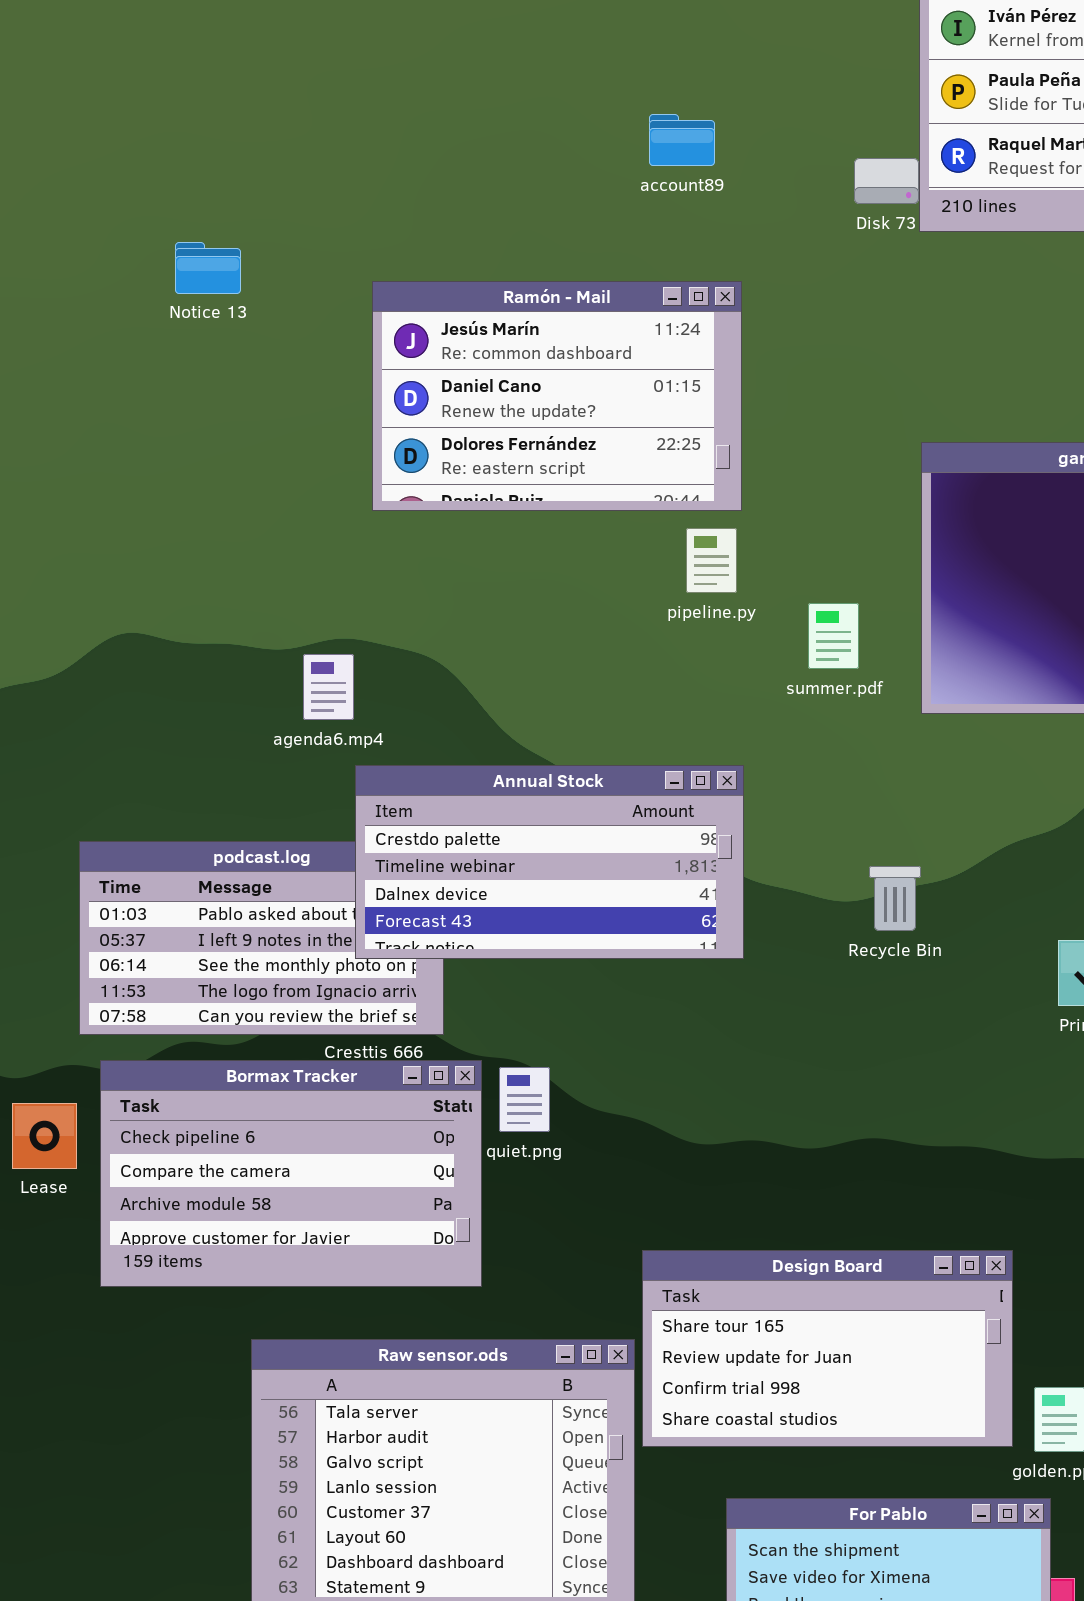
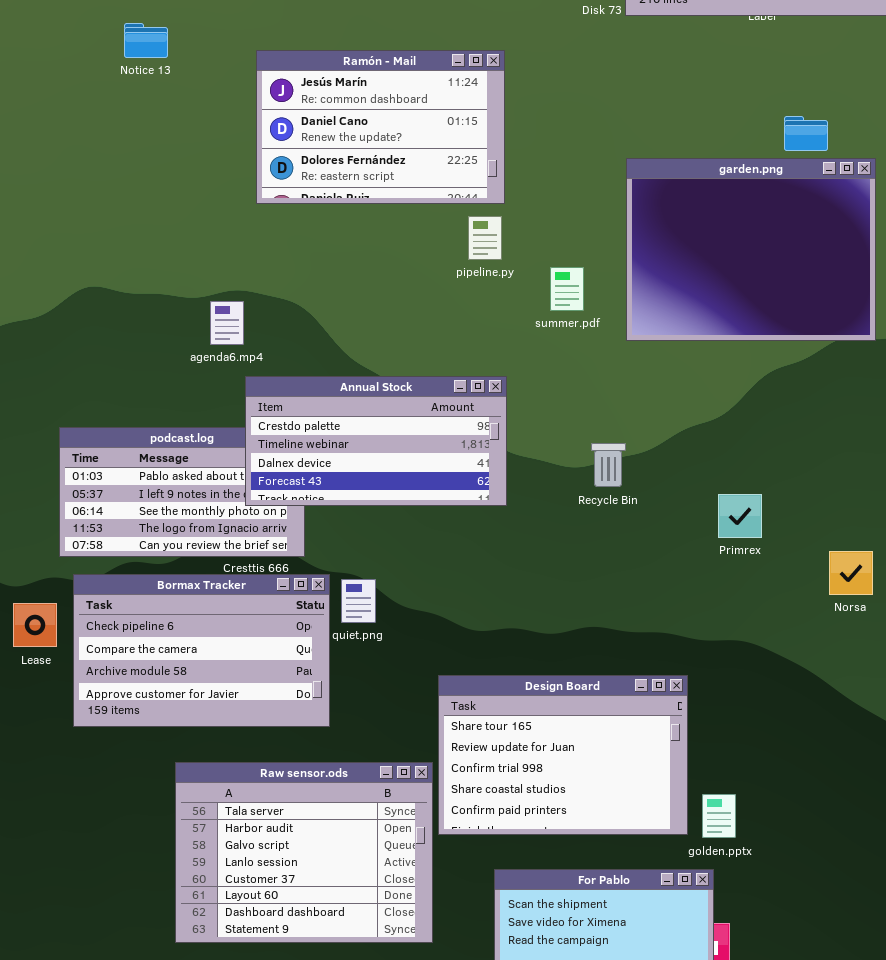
Design Board: [642,1250,1013,1447] -> [438,675,688,835], resized

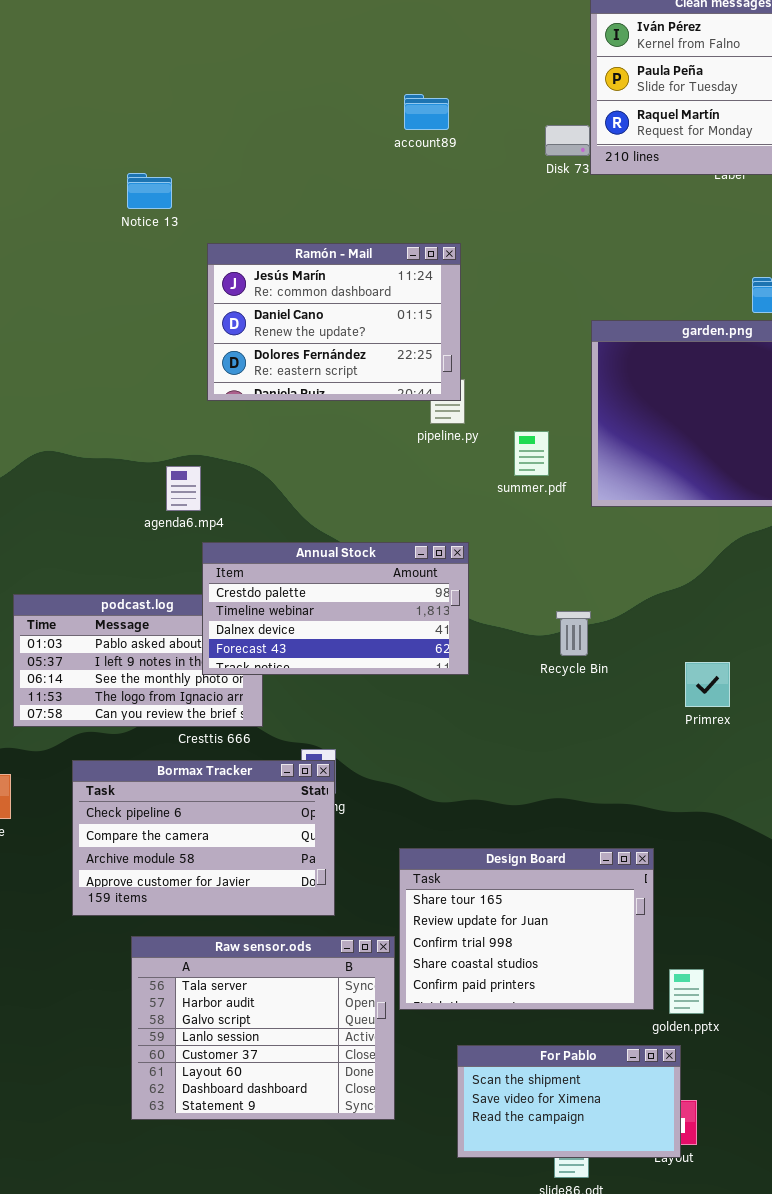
Notice 13: [124,23,168,58] -> [127,173,172,209], moved
Ramón - Mail: [256,50,505,204] -> [207,243,461,401], moved
Bormax Tracker: [73,574,330,727] -> [72,760,335,916], moved

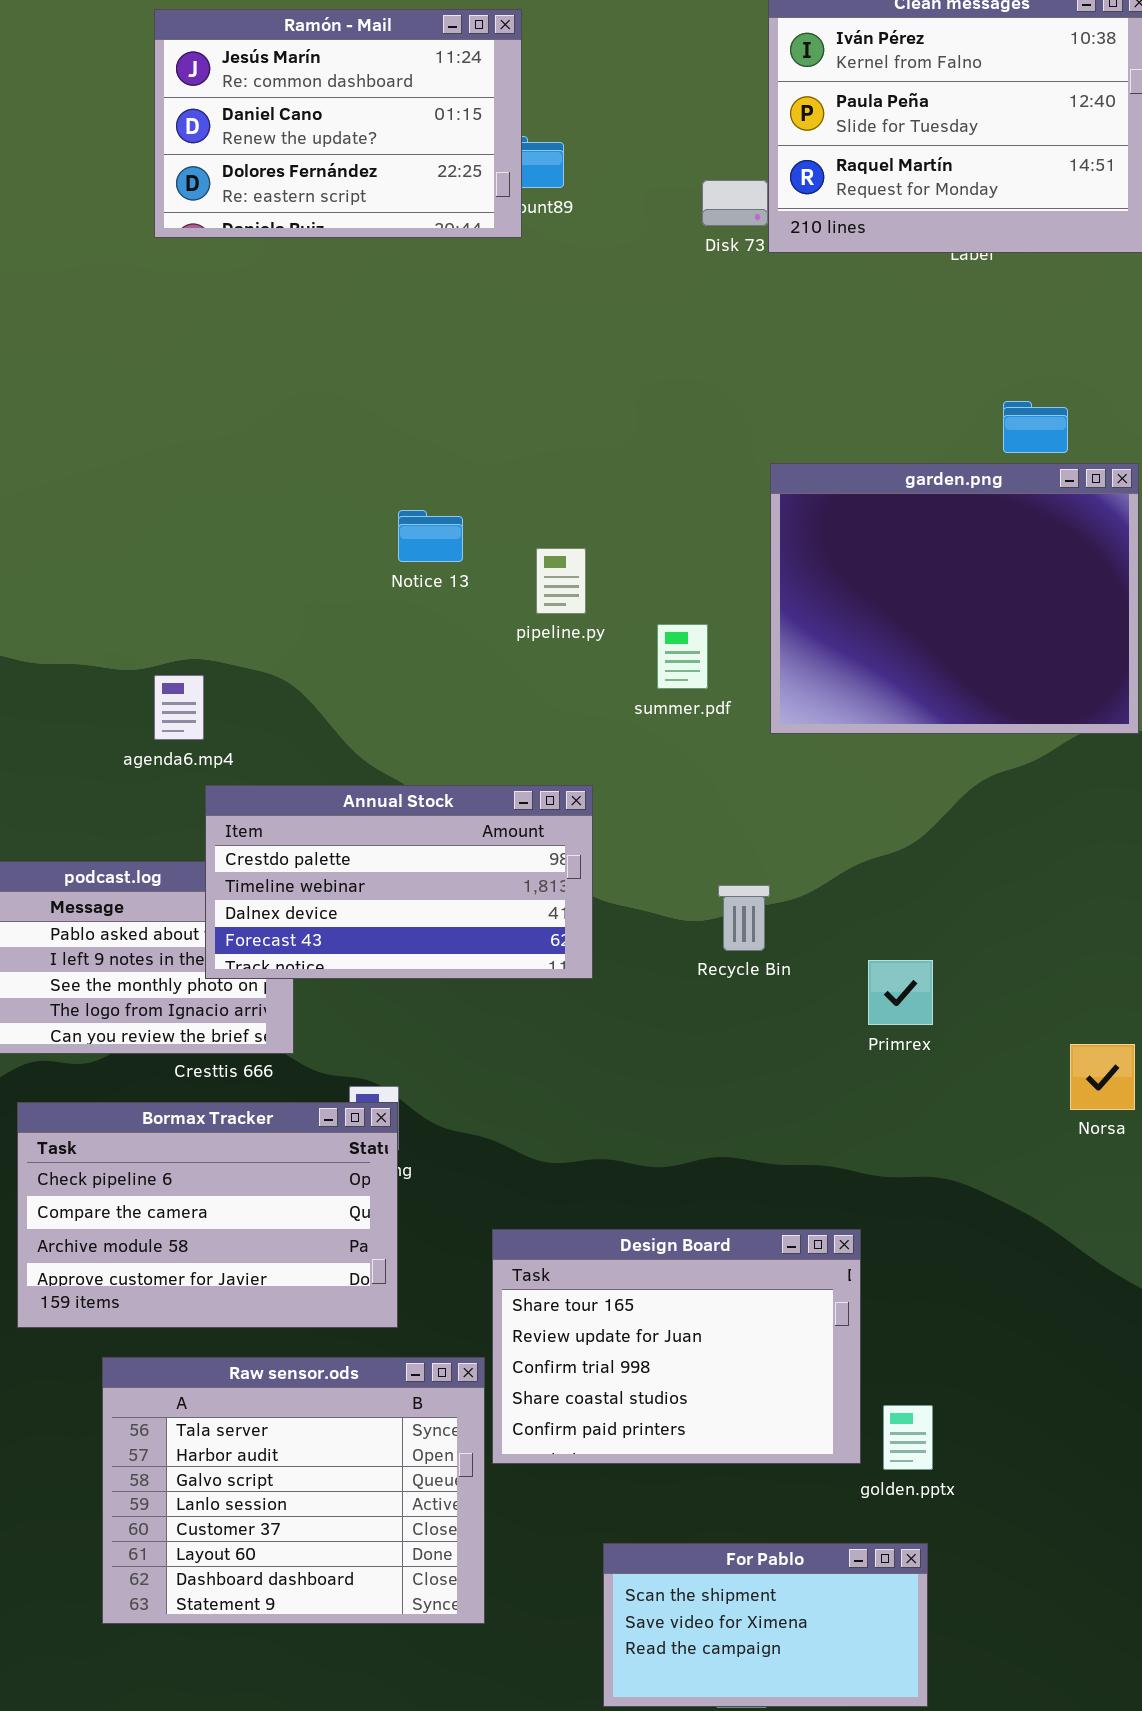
Notice 13: [127,173,172,209] -> [398,510,463,562], moved
Ramón - Mail: [207,243,461,401] -> [154,9,522,238], moved
Primrex: [685,662,730,707] -> [868,960,933,1025], moved
For Pablo: [457,1045,681,1158] -> [603,1543,928,1707], moved

